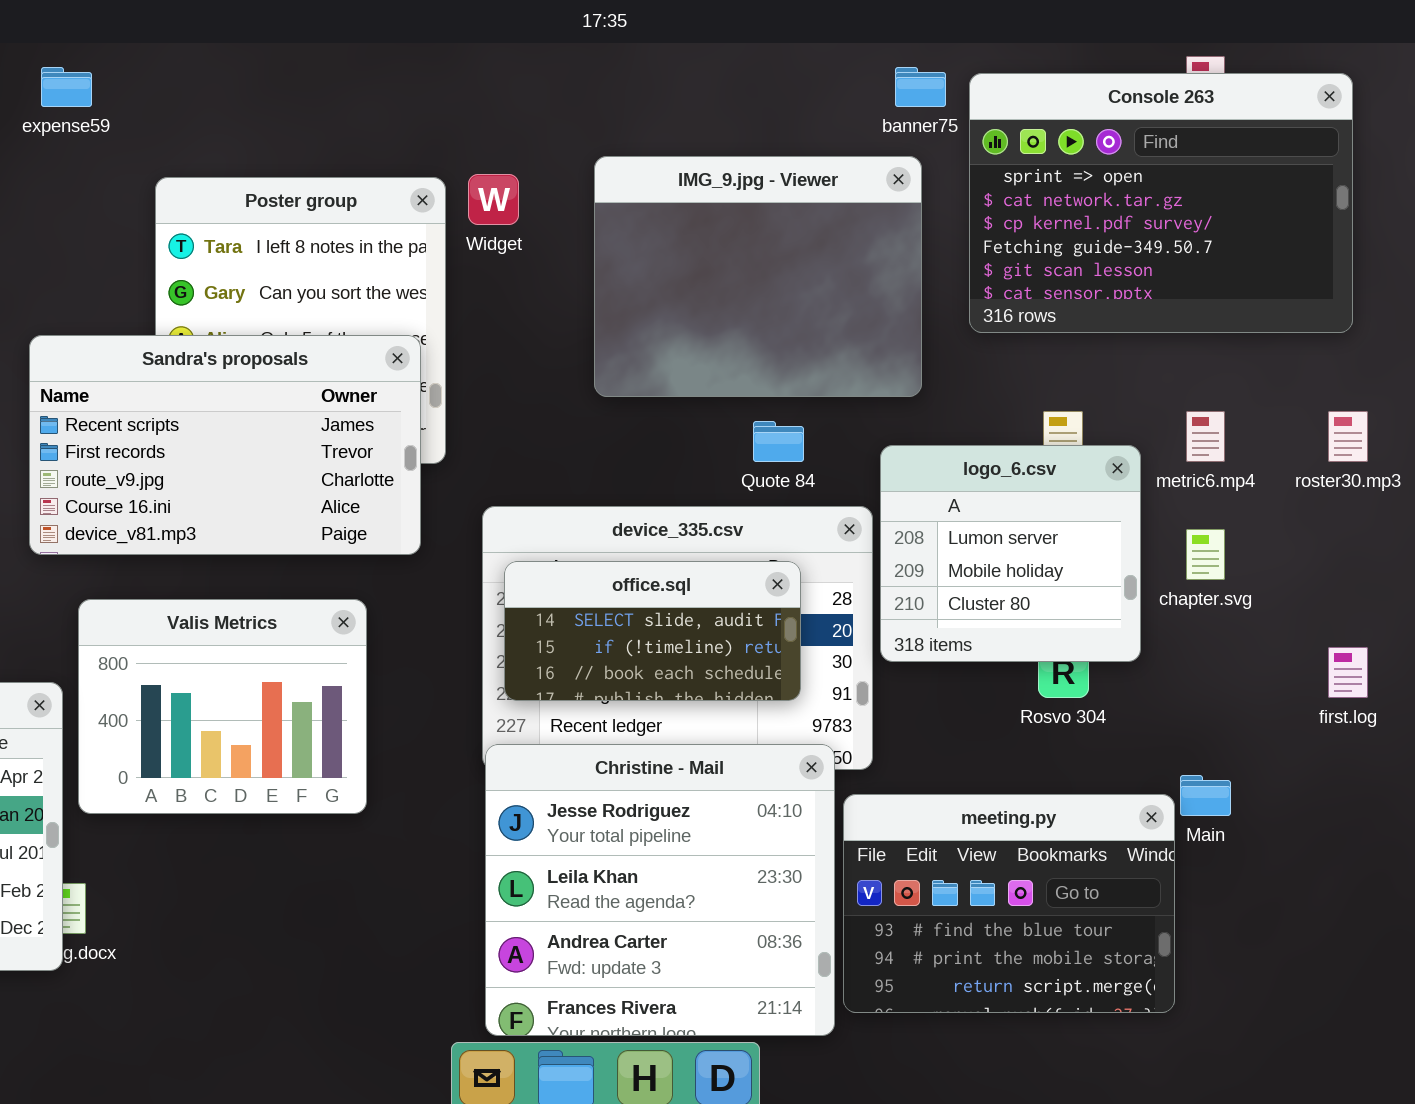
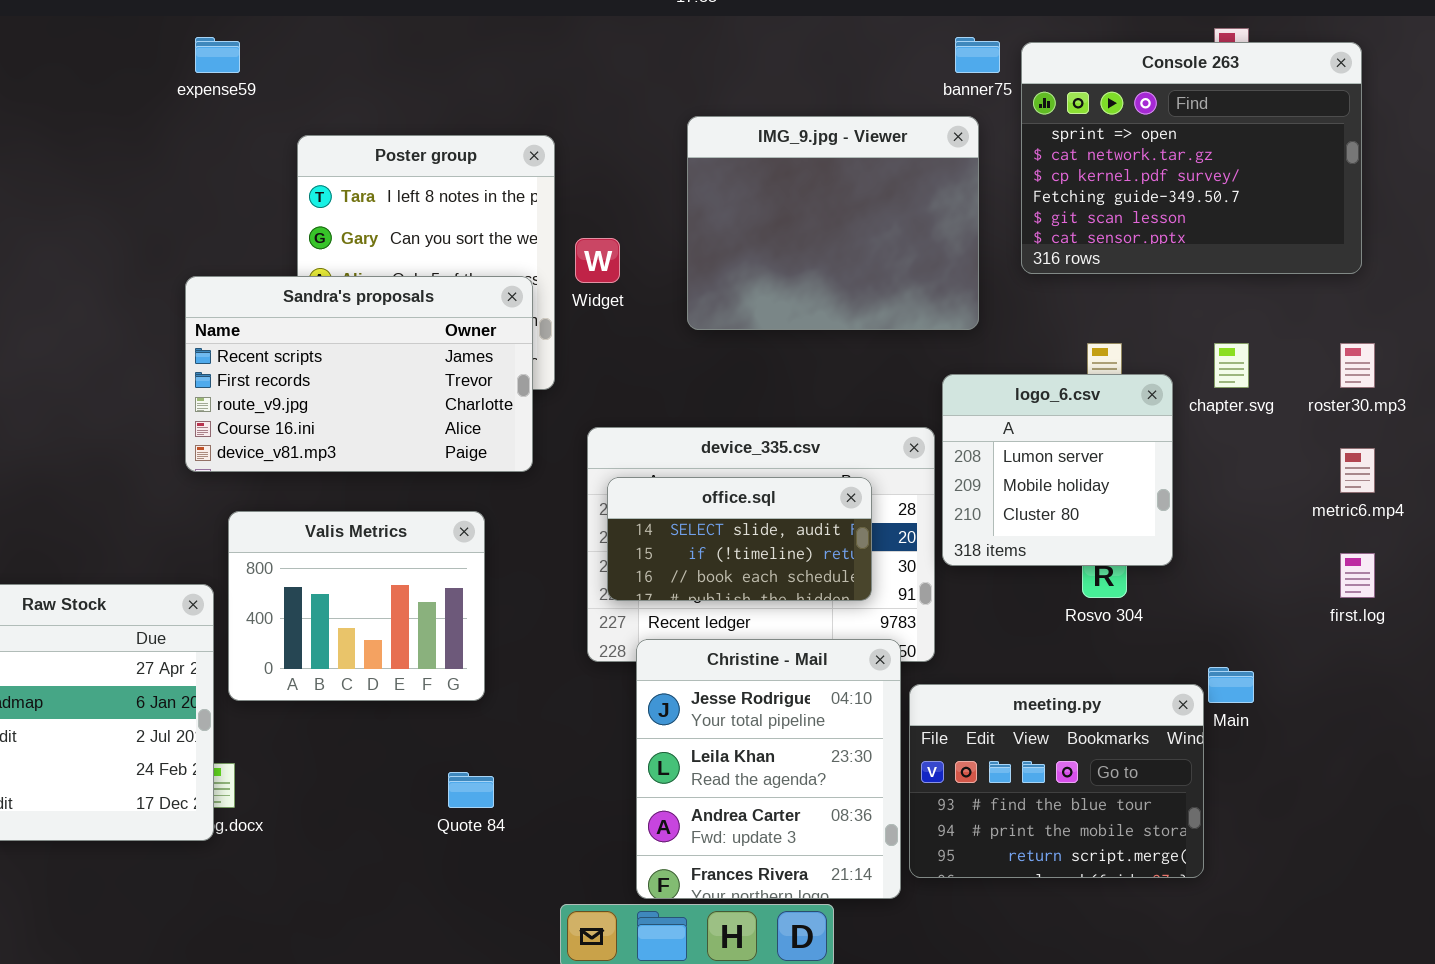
Widget: [468,174,519,225] -> [575,238,620,283], moved
metric6.mp4: [1186,411,1225,462] -> [1340,448,1375,493], moved
Quote 84: [753,421,804,462] -> [448,772,494,808], moved
chapter.svg: [1186,529,1225,580] -> [1214,343,1249,388], moved
Christine - Mail: [485,744,835,1036] -> [636,639,901,899], resized

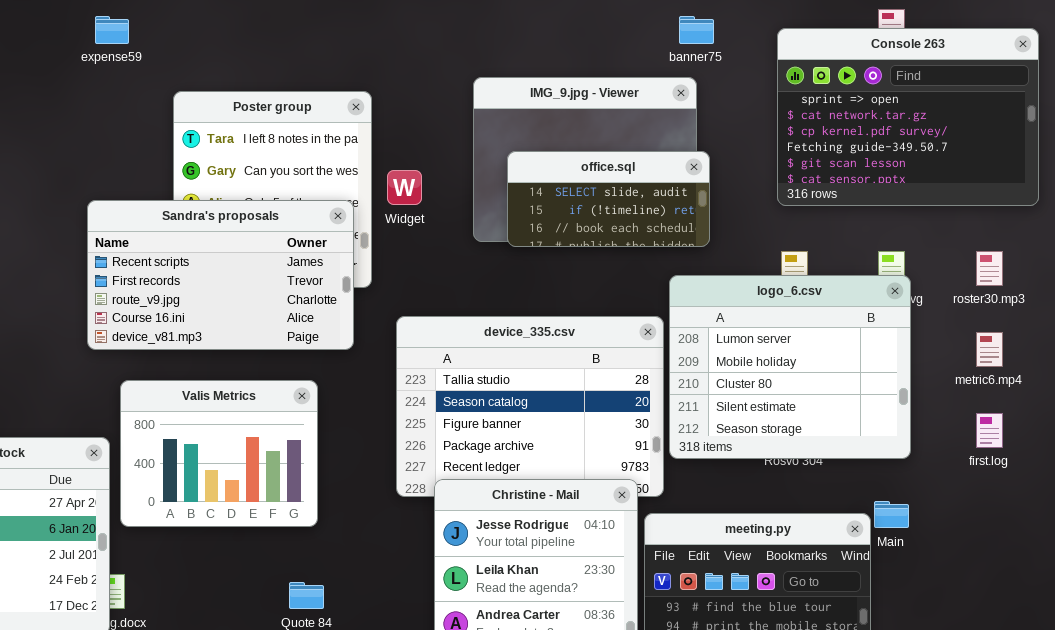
Console 263: [1021,42,1362,274] -> [777,28,1039,206], moved
logo_6.csv: [942,374,1173,566] -> [669,275,911,459], resized
office.sql: [607,477,872,601] -> [507,151,710,247], moved

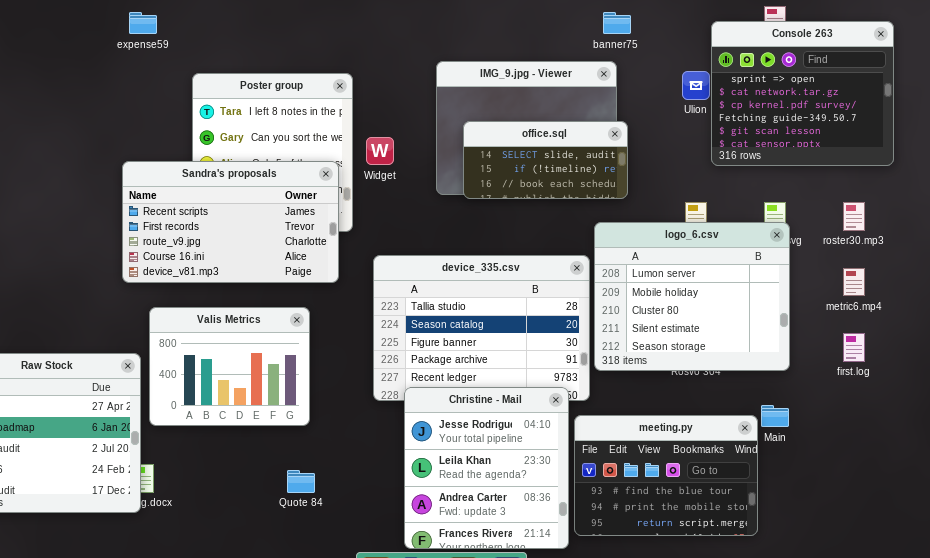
Console 263: [777,28,1039,206] -> [711,21,894,166], resized

